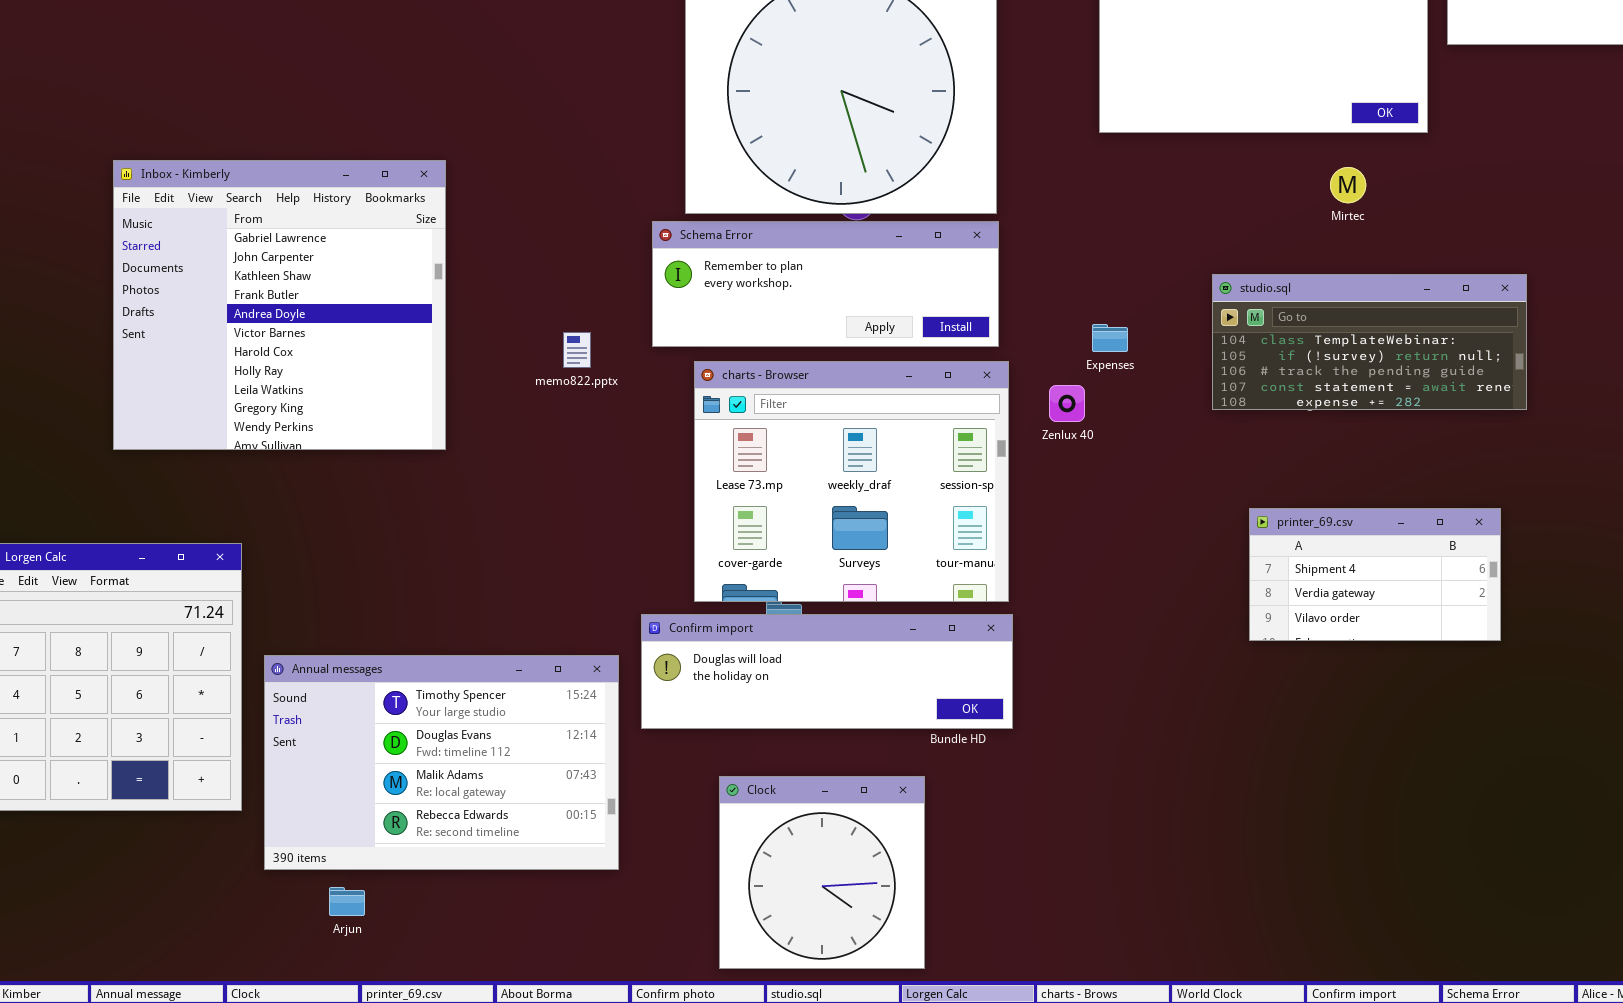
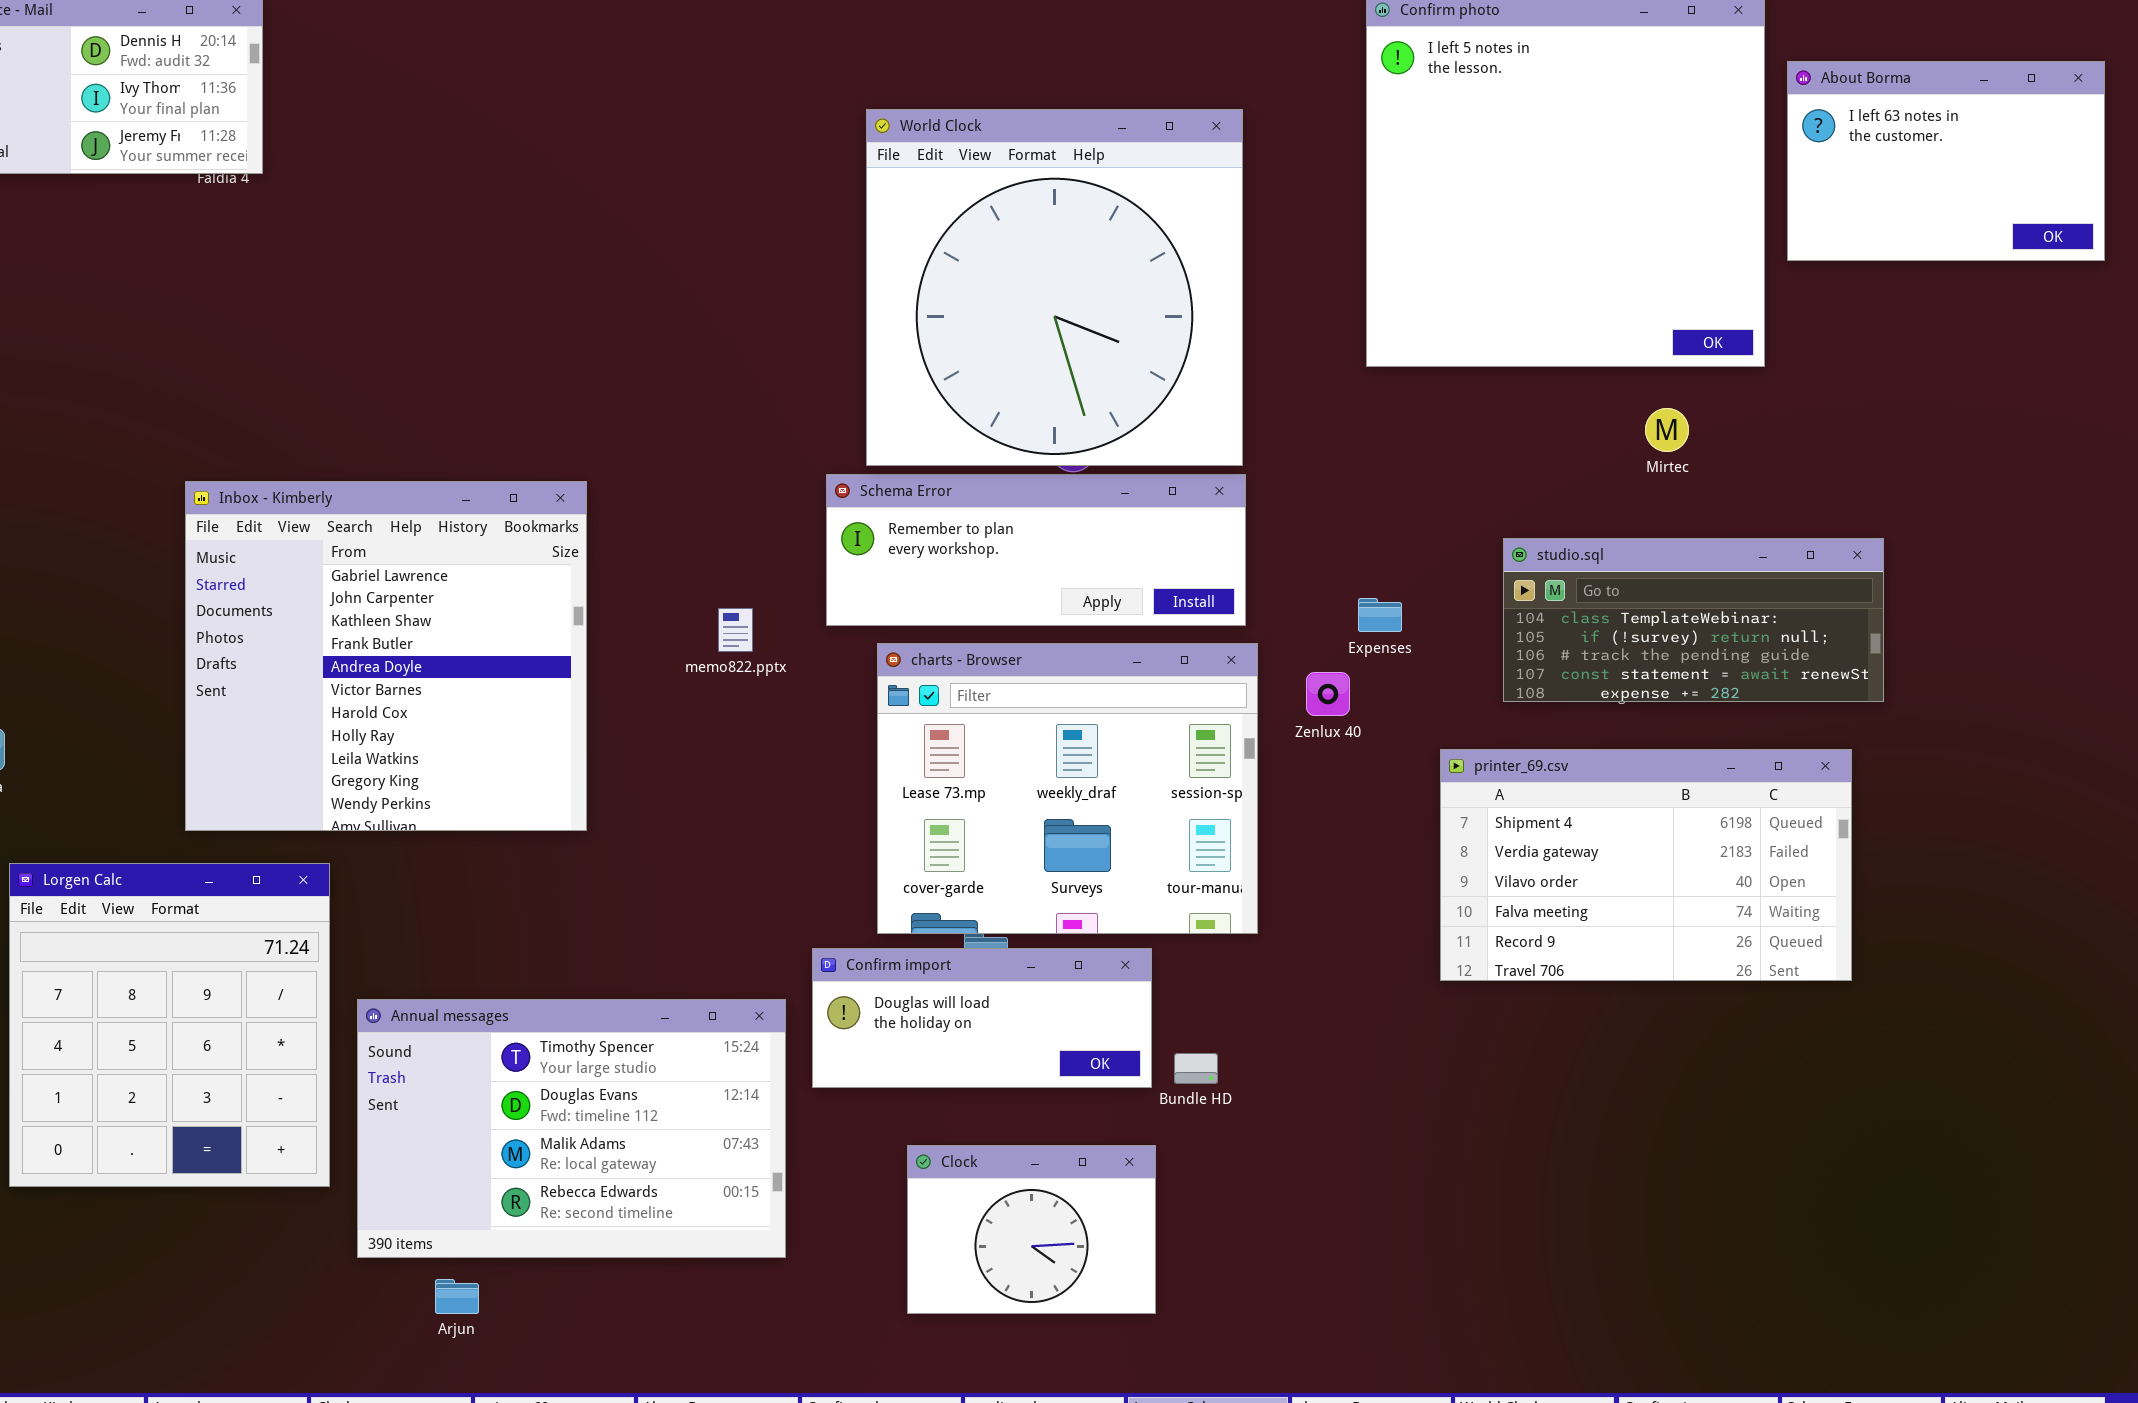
Inbox - Kimberly: [113,160,446,450] -> [185,481,587,831], moved
printer_69.csv: [1249,508,1501,641] -> [1440,749,1852,981], resized
Confirm import: [641,614,1013,729] -> [812,948,1152,1088], resized
Clock: [719,776,925,969] -> [907,1145,1156,1314], resized

